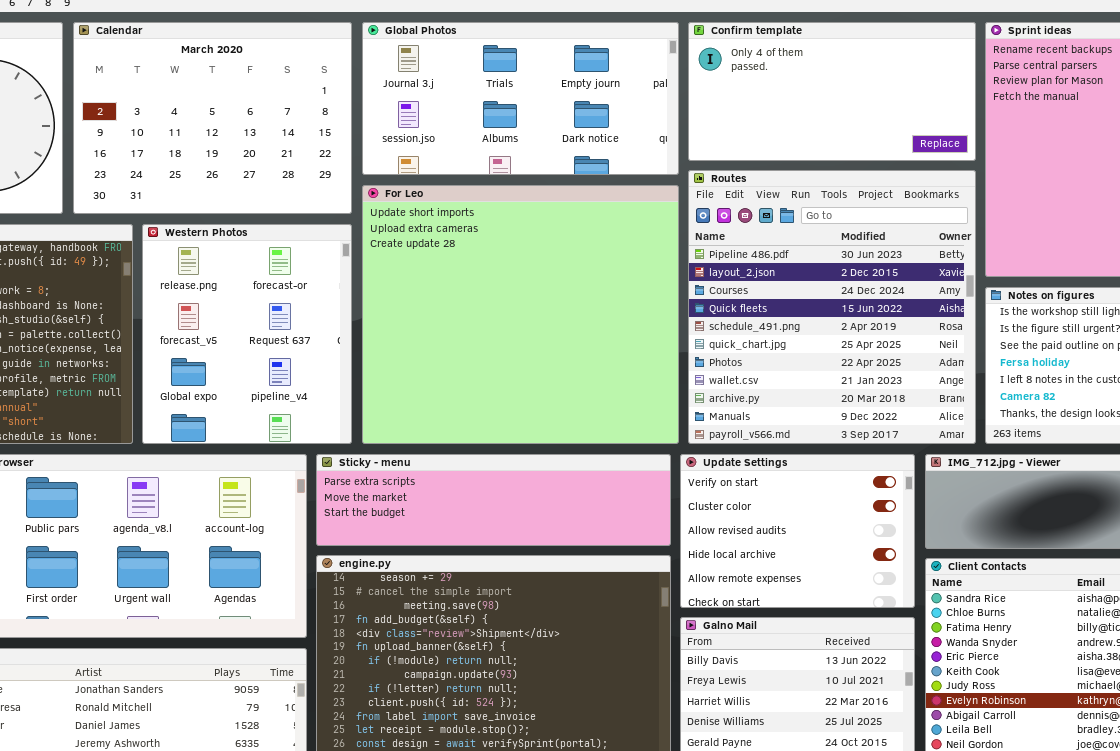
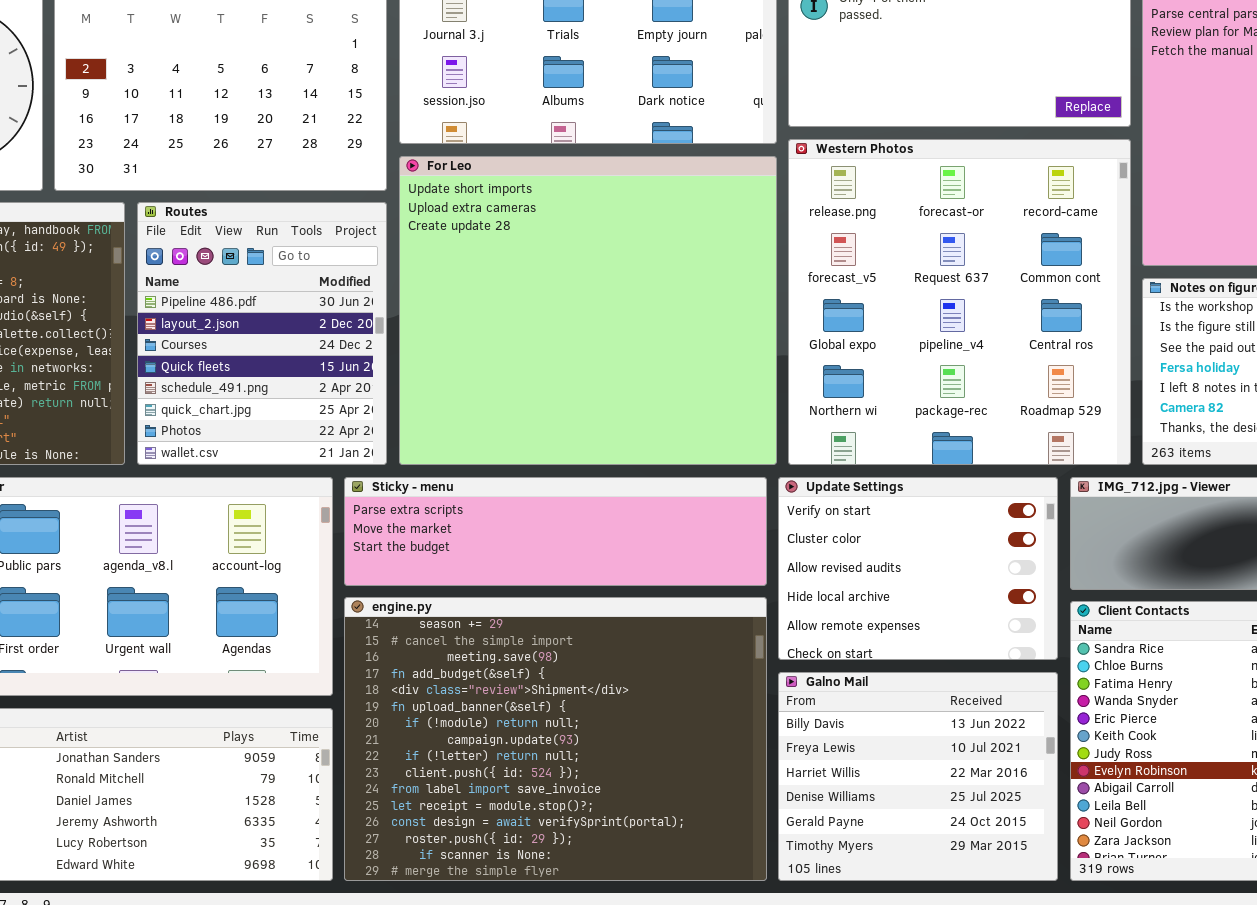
Routes: [688,170,976,444] -> [137,202,387,465], moved, resized
Western Photos: [142,224,352,444] -> [788,139,1131,465], moved, resized

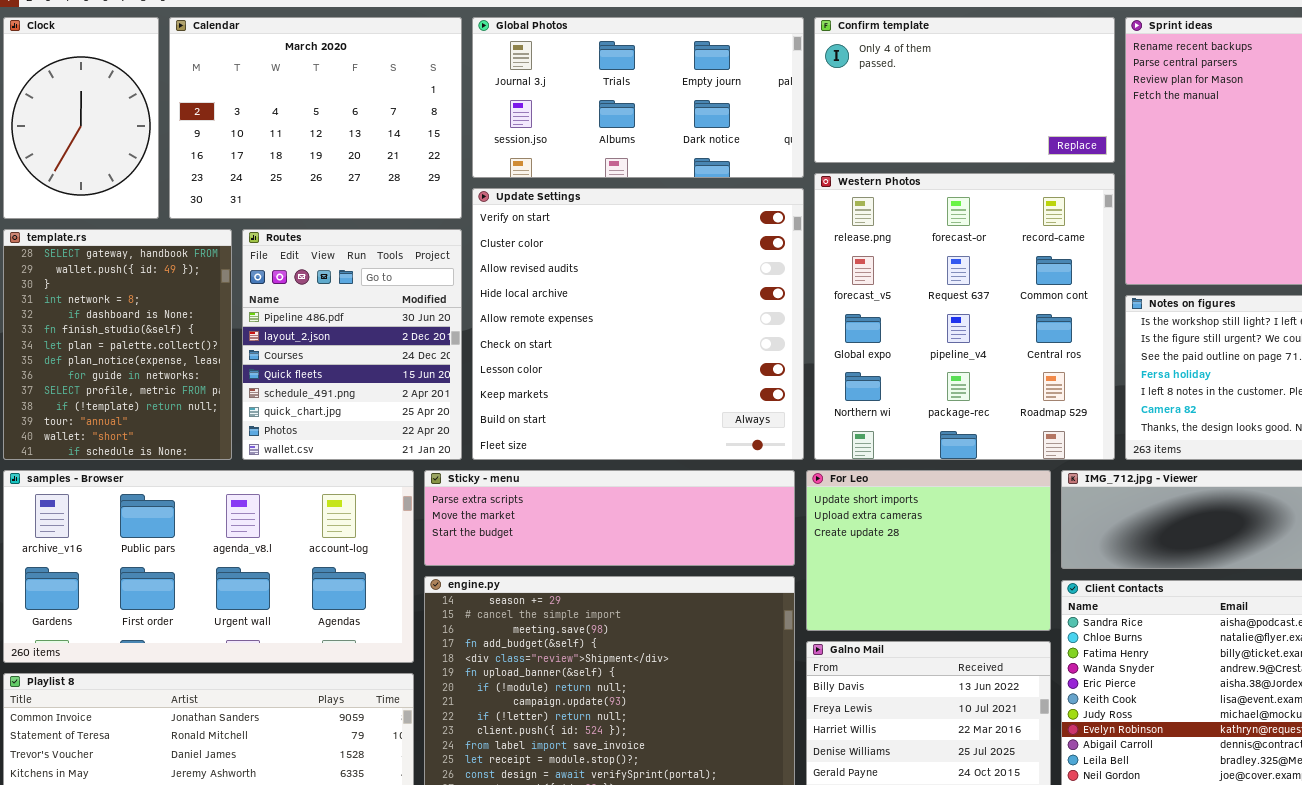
For Leo: [399,156,777,465] -> [806,470,1051,631], moved, resized
Update Settings: [778,477,1058,660] -> [472,188,804,460], moved, resized

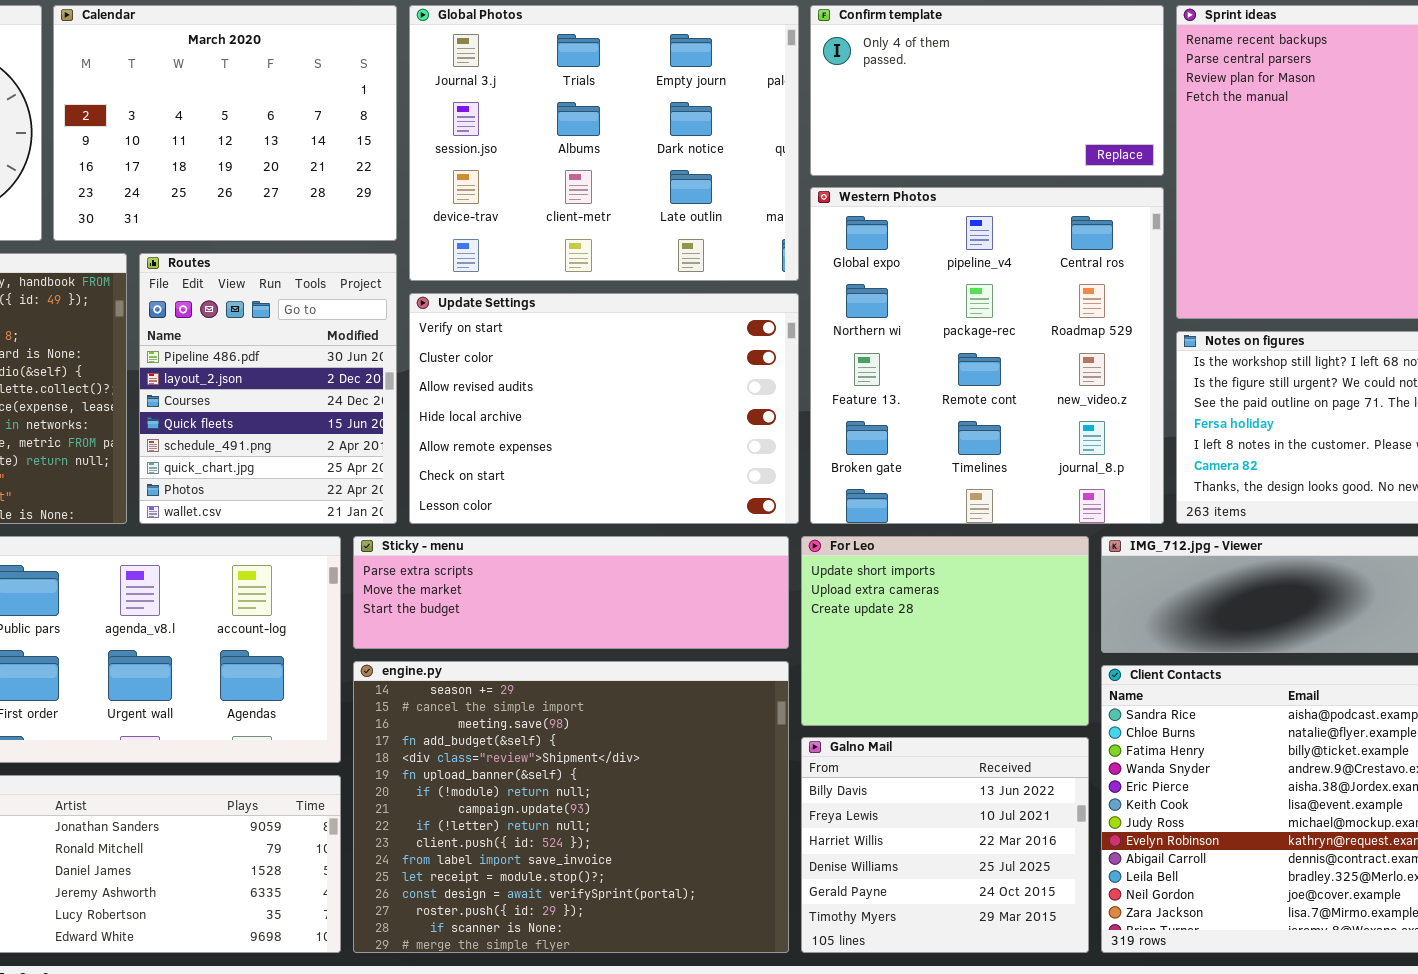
Global Photos: [472,17,804,178] -> [409,5,799,281], resized
Western Photos: [814,173,1115,460] -> [810,187,1164,524], scrolled down 2 rows
Update Settings: [472,188,804,460] -> [409,293,799,524], resized

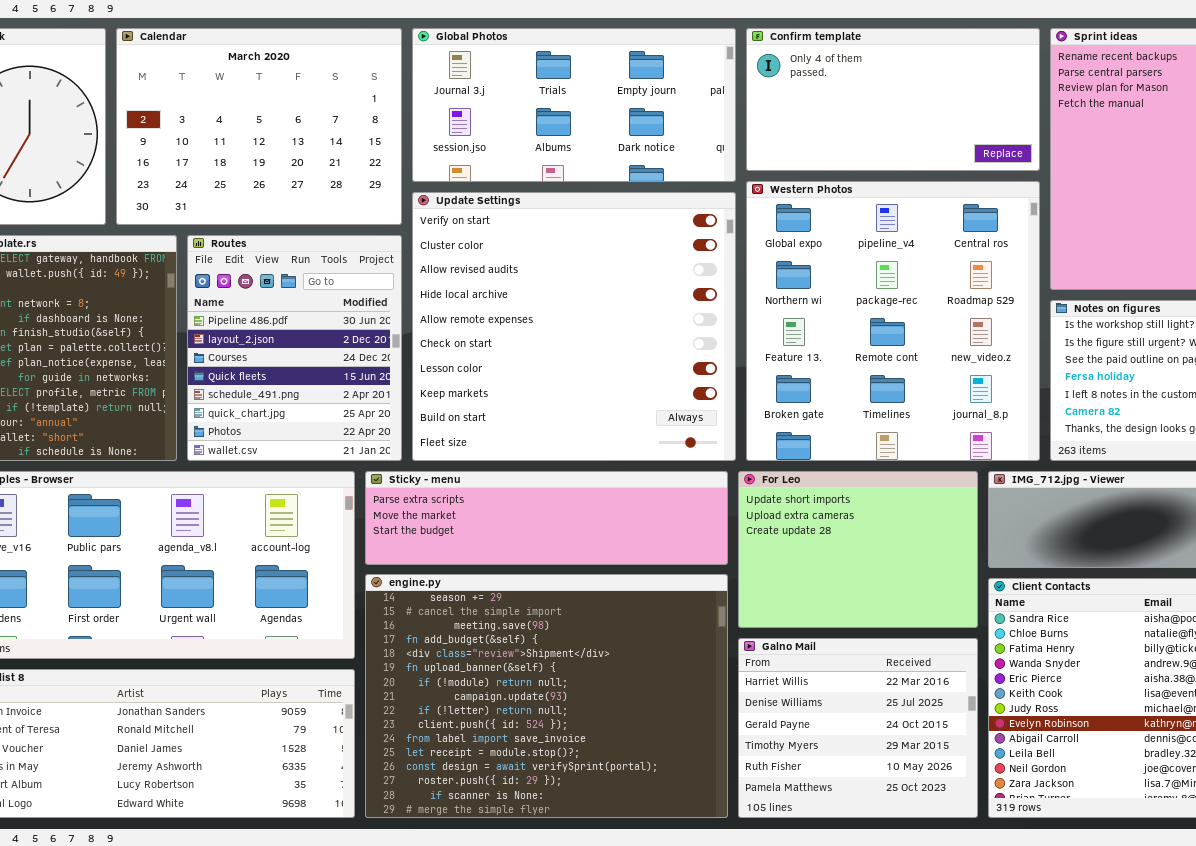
Global Photos: [409,5,799,281] -> [412,28,736,182], resized
Update Settings: [409,293,799,524] -> [412,192,736,461], resized
Galno Mail: [801,737,1089,953] -> [738,638,978,818], scrolled down 2 rows

